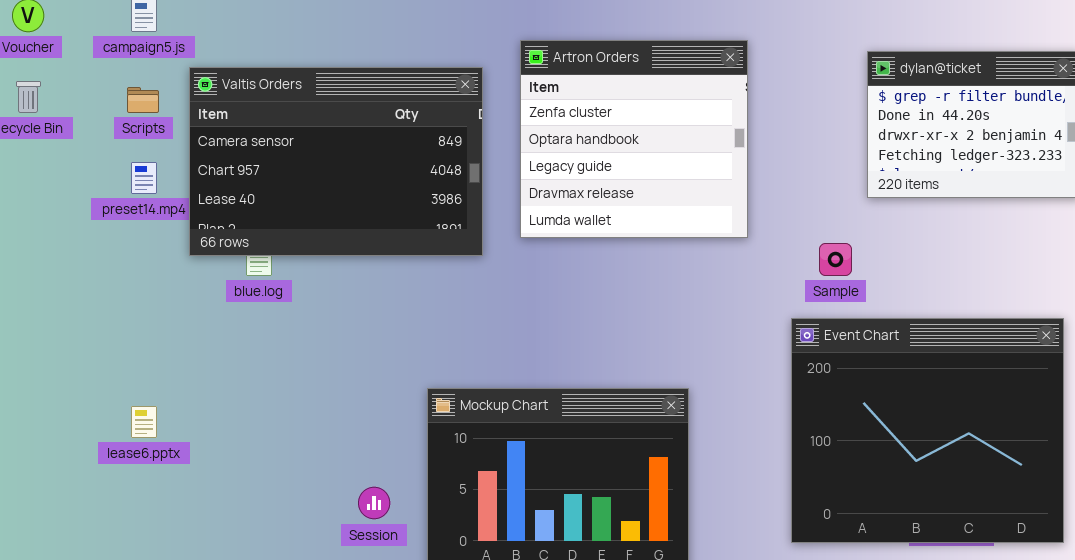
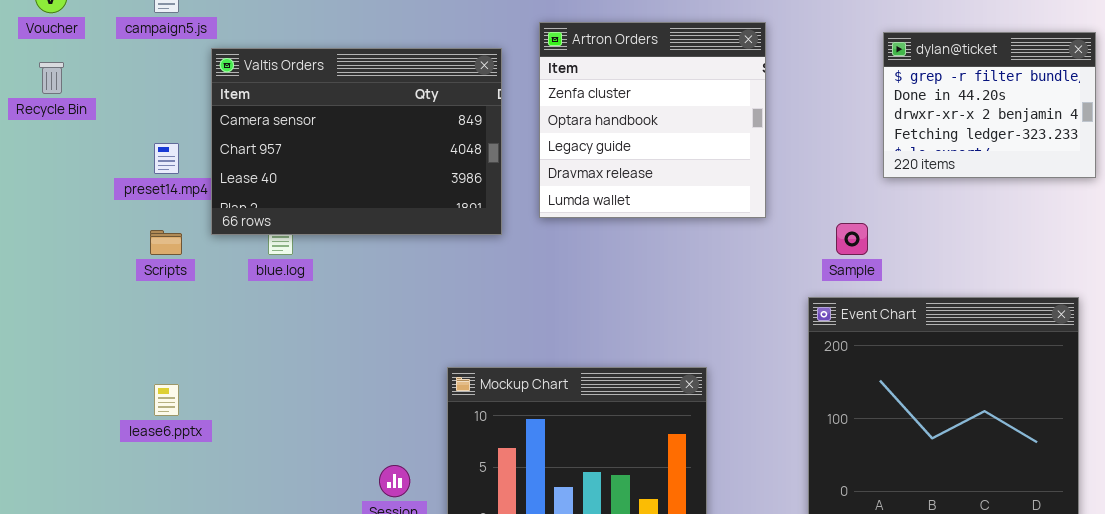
Scripts: [127,87,159,113] -> [150,230,182,255], moved

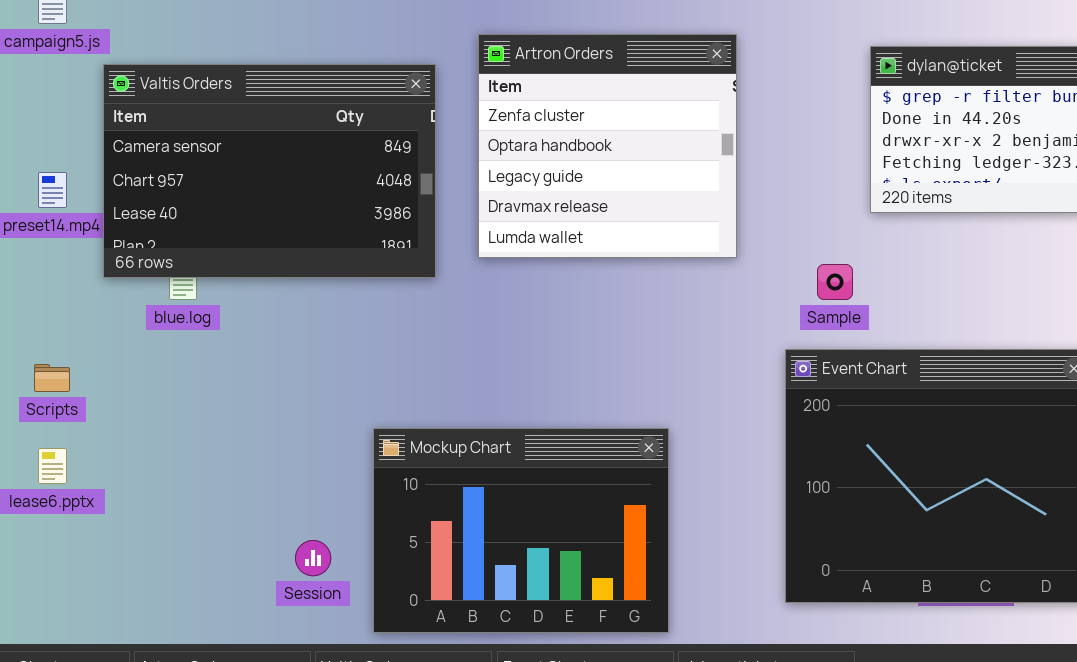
Scripts: [150,230,182,255] -> [34,364,70,392], moved

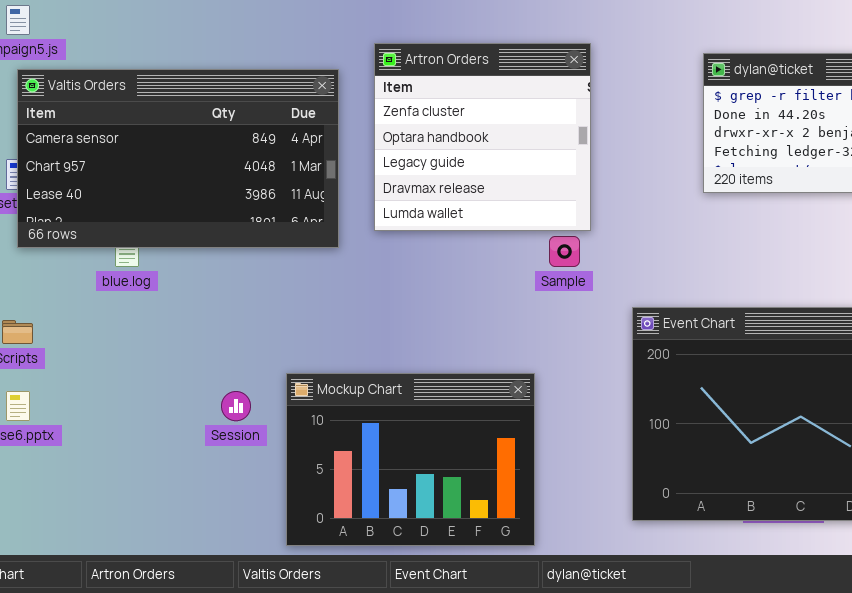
Valtis Orders: [103,64,436,278] -> [17,69,339,248], resized
Sample: [817,264,853,300] -> [549,236,580,267], moved
Session: [295,540,331,576] -> [221,391,251,421], moved

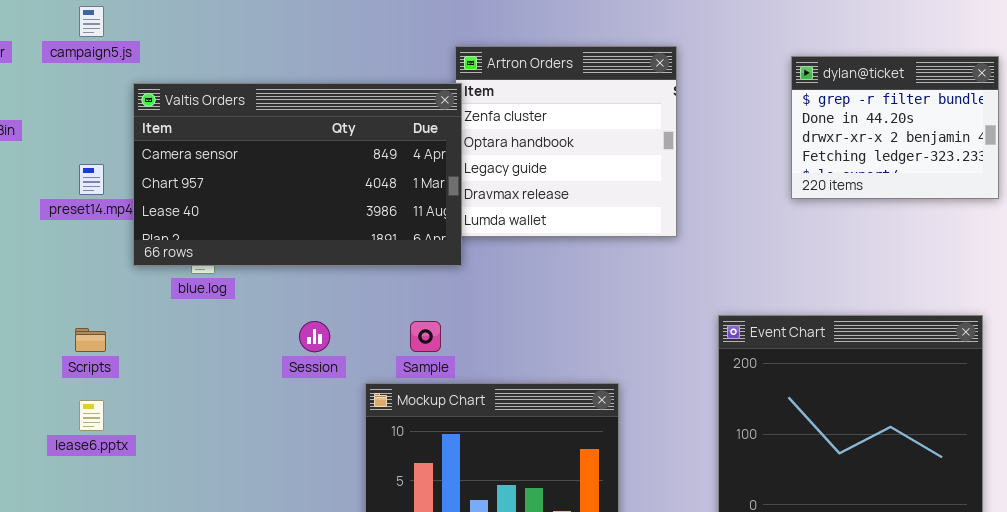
Valtis Orders: [17,69,339,248] -> [133,83,462,266], moved
Sample: [549,236,580,267] -> [410,321,441,352], moved
Session: [221,391,251,421] -> [299,321,330,352], moved

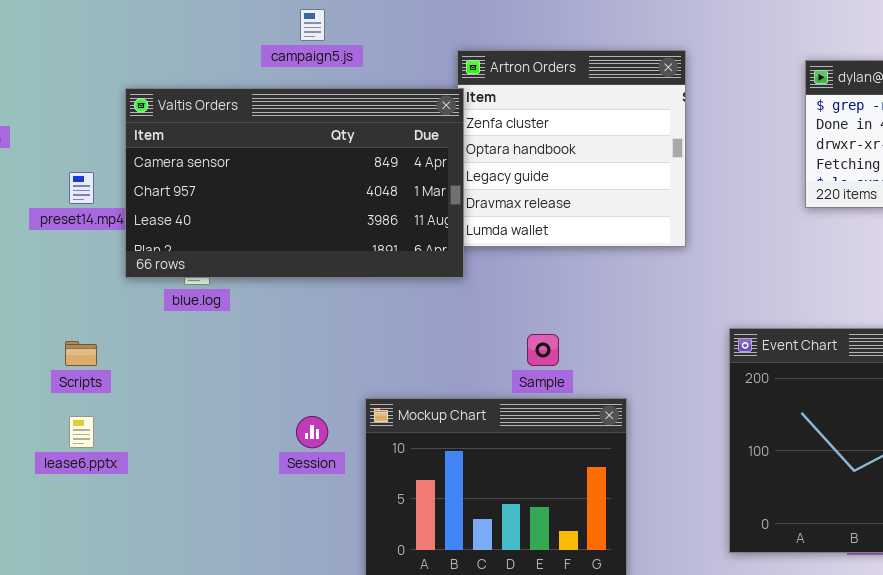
campaign5.js: [79,6,104,37] -> [300,9,325,41], moved
Session: [299,321,330,352] -> [296,416,328,448], moved
Sample: [410,321,441,352] -> [527,334,559,366], moved

